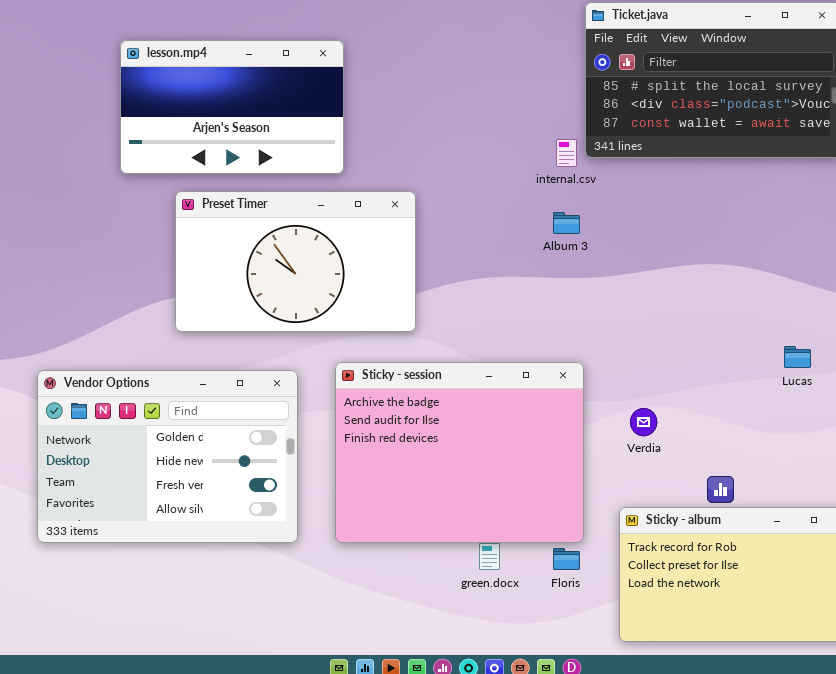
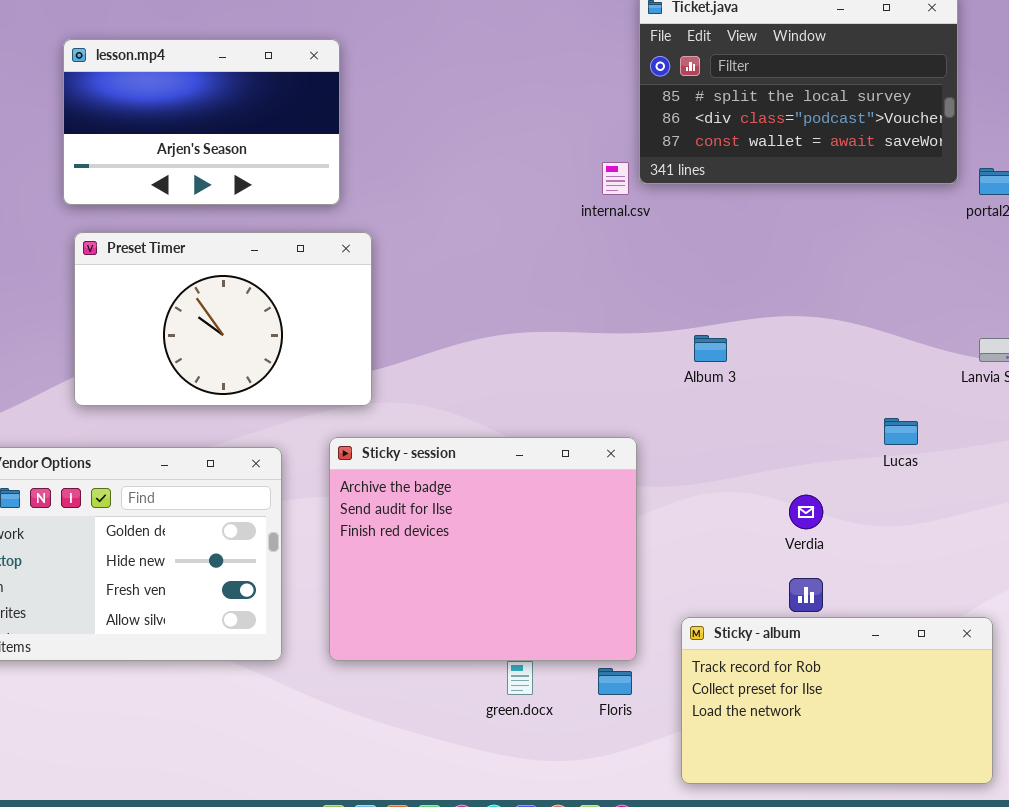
Preset Timer: [175,191,416,332] -> [74,232,372,406], moved
Album 3: [553,212,580,234] -> [694,335,727,362], moved
Verdia: [630,408,657,436] -> [789,495,823,529], moved

